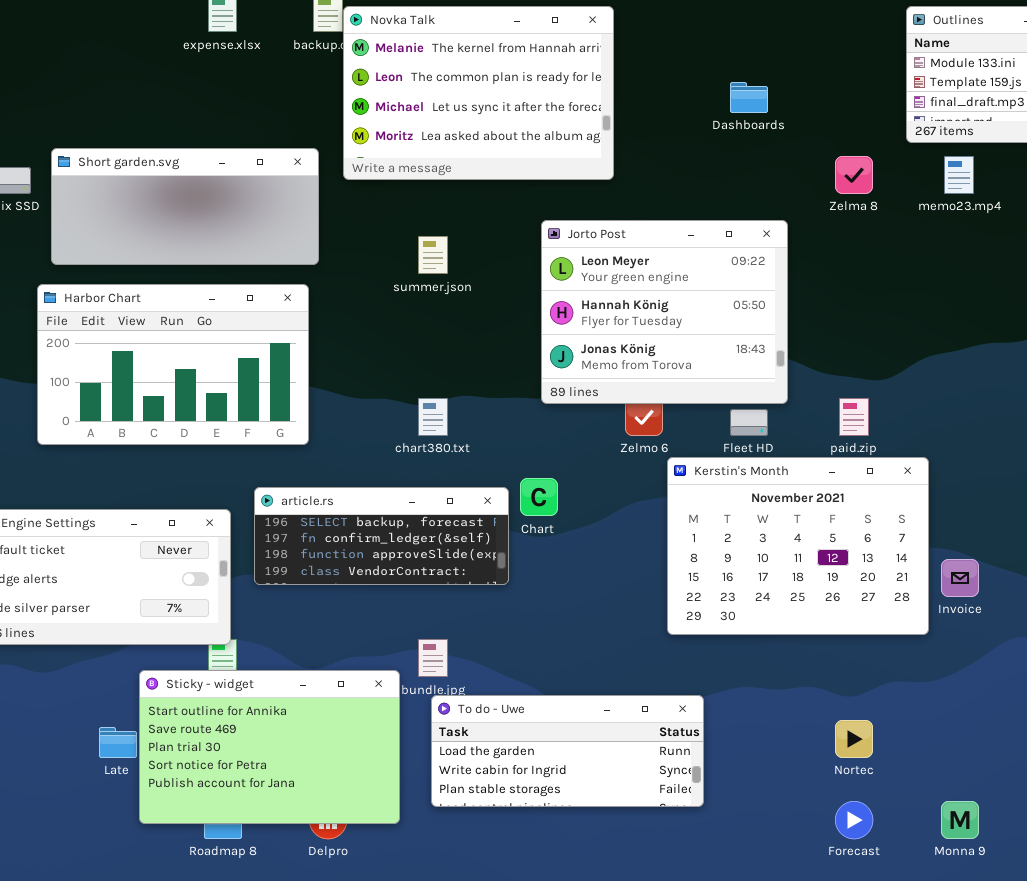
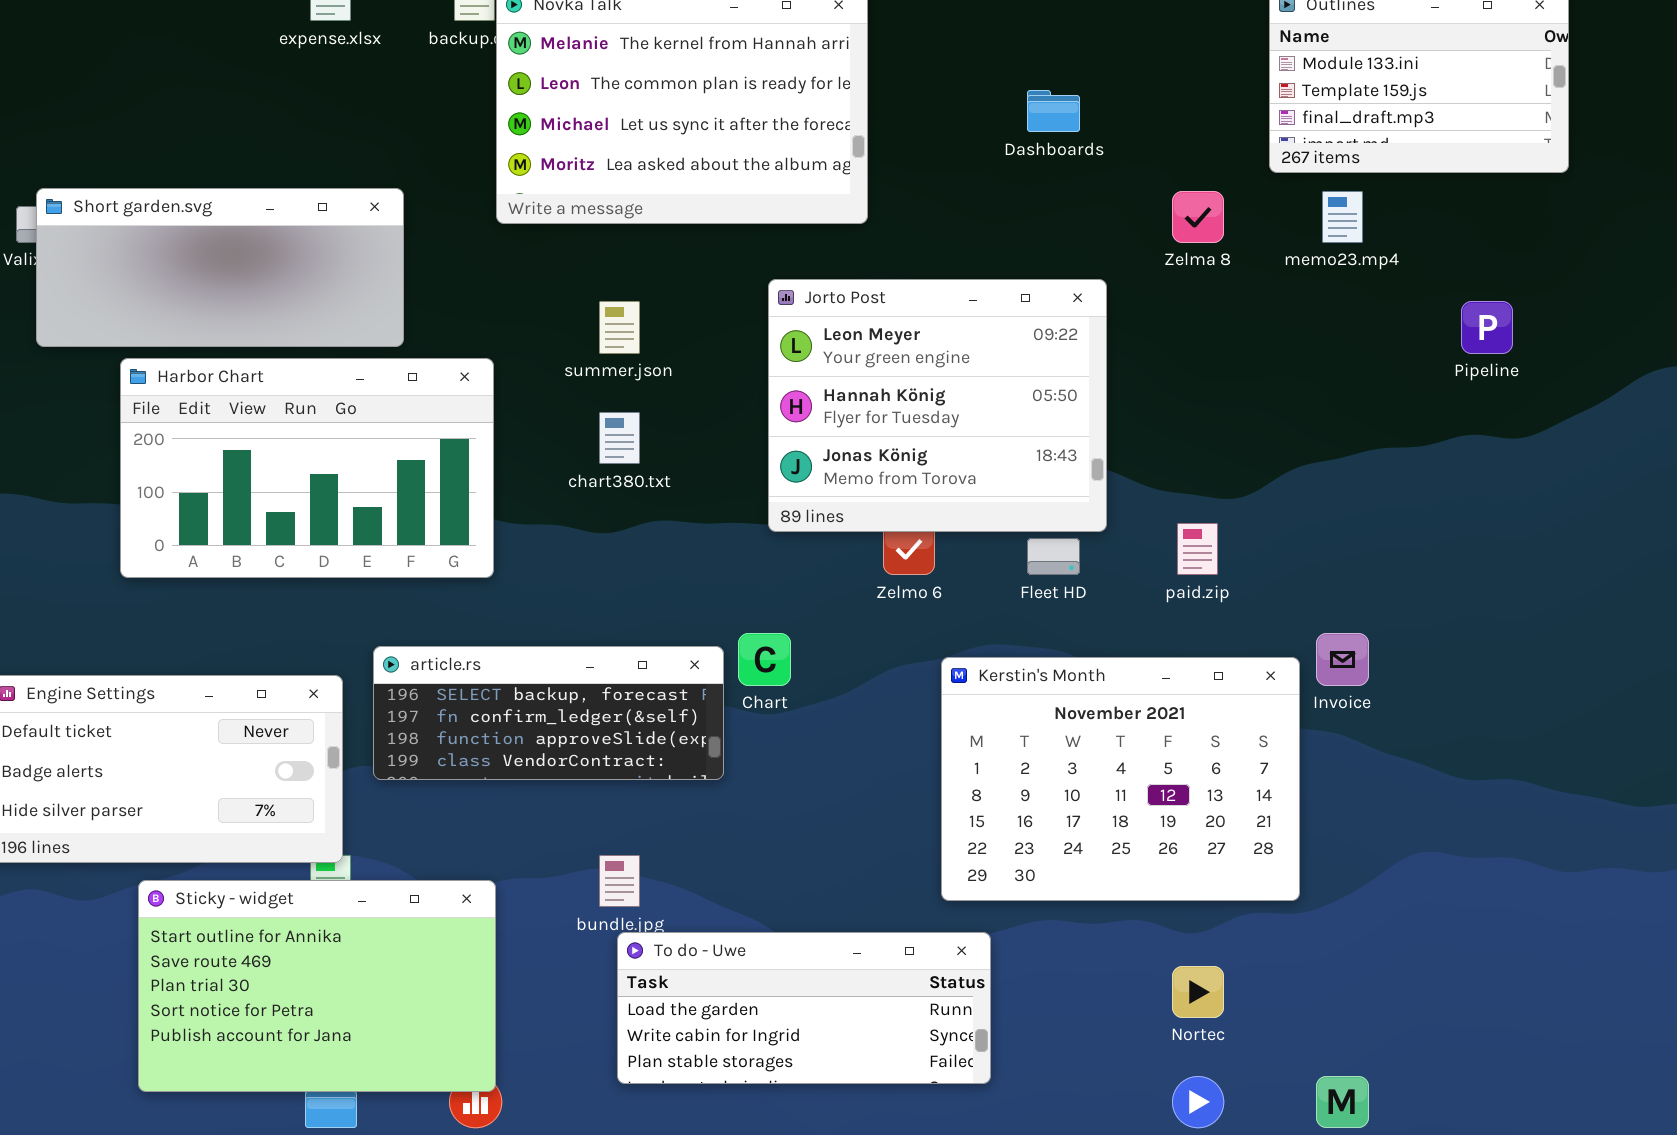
Short garden.svg: [51,148,319,265] -> [36,188,404,347], moved
Harbor Chart: [37,284,309,445] -> [120,358,494,578], moved
chart380.txt: [418,398,448,436] -> [599,412,640,464], moved
Kerstin's Month: [667,457,929,635] -> [941,657,1300,901], moved
Invoice: [941,559,979,597] -> [1316,633,1369,686], moved
Sticky - widget: [139,670,400,824] -> [138,880,496,1092], moved

